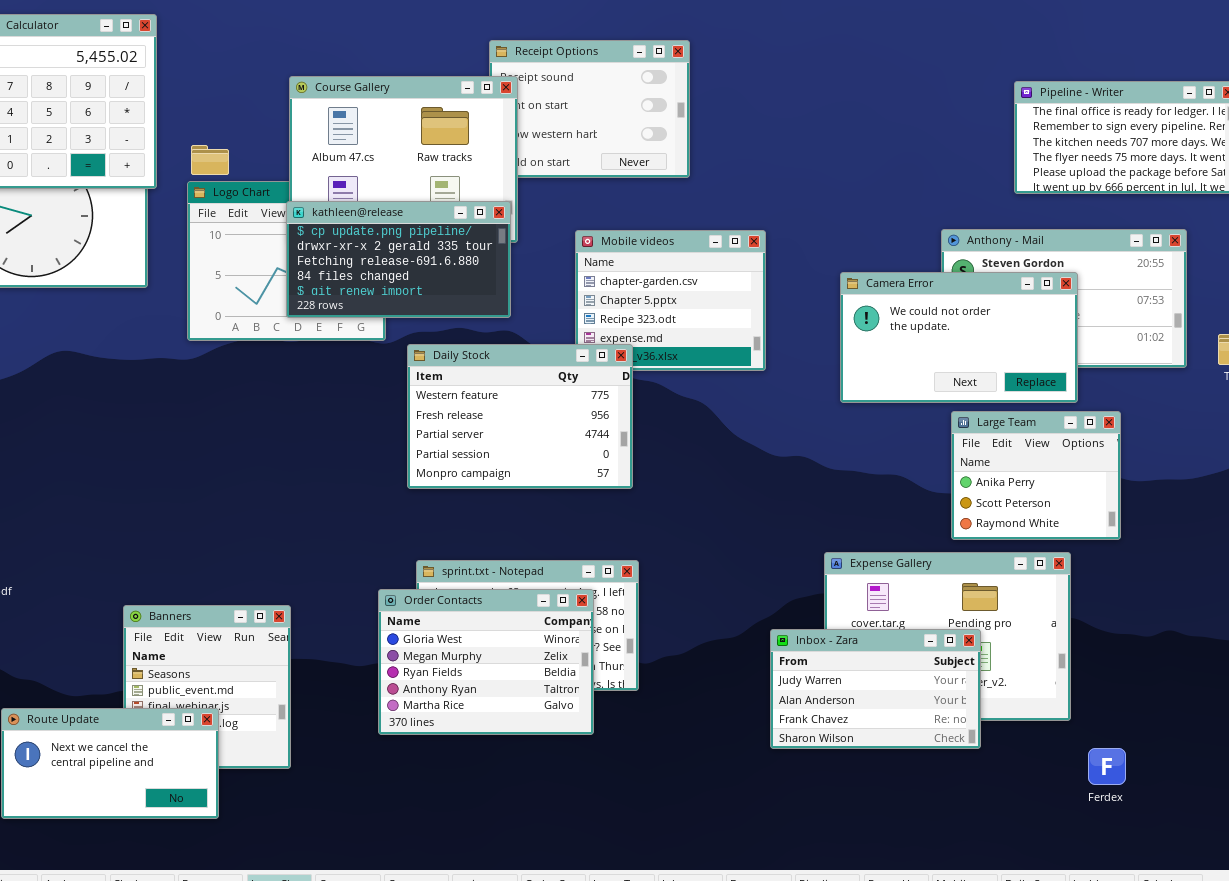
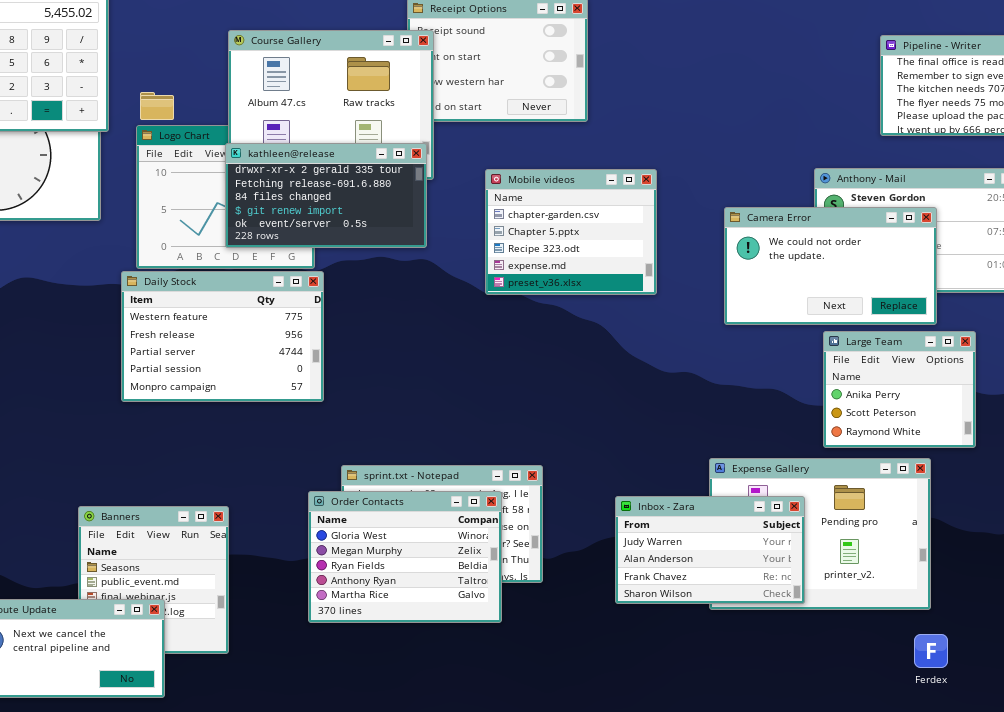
kathleen@release: [286,201,511,318] -> [225,143,427,248], scrolled down 1 row
Daily Stock: [407,344,633,489] -> [121,271,324,402], moved
Inbox - Zara: [770,629,981,749] -> [615,496,805,604], moved
Ferdex: [1088,748,1126,785] -> [914,634,948,668], moved

